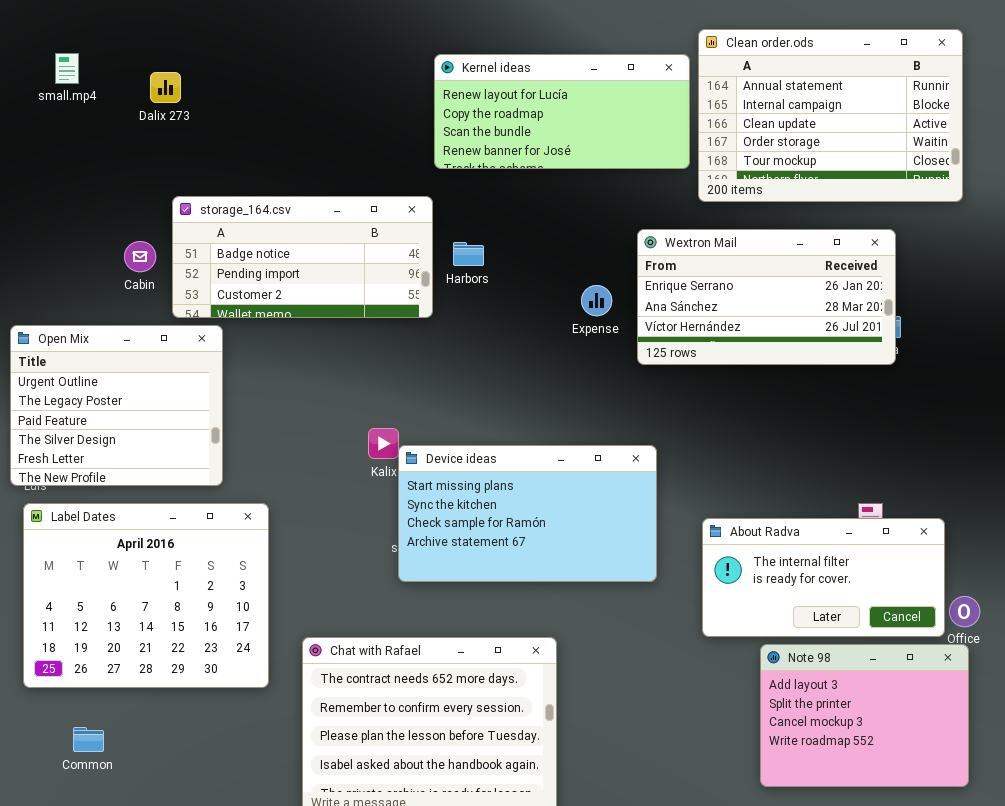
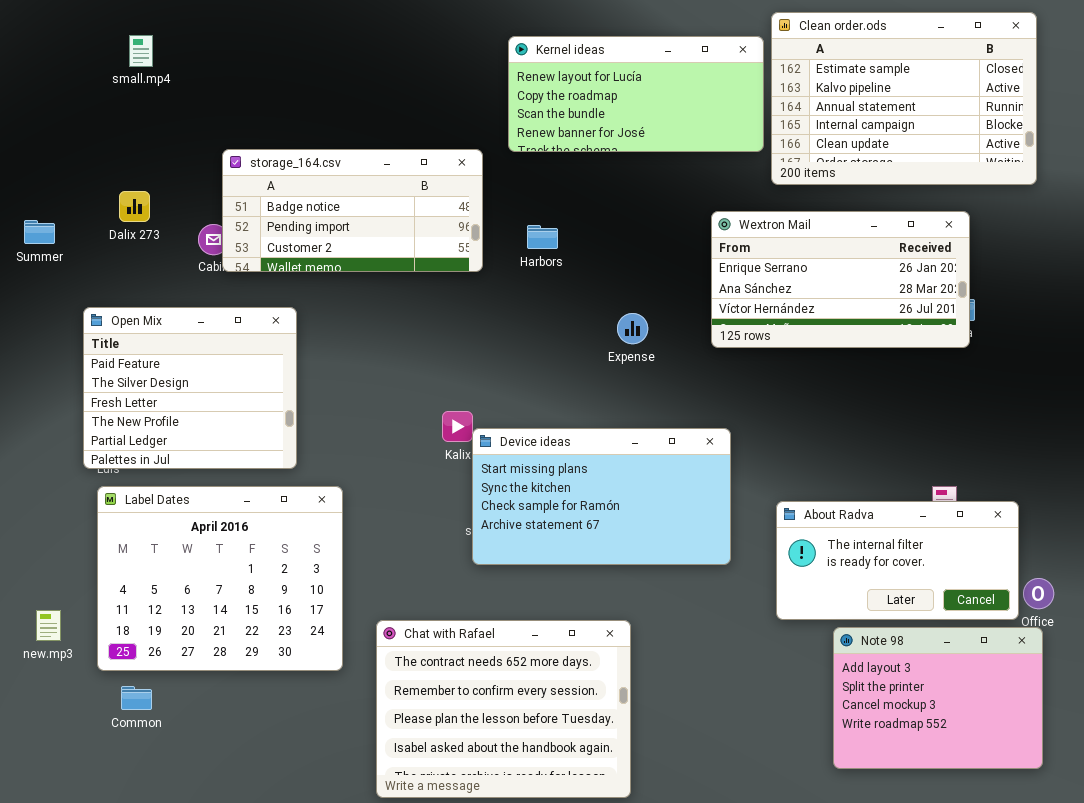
Clean order.ods: [698,29,963,202] -> [771,12,1037,185], scrolled up 2 rows
Dalix 273: [150,72,181,103] -> [119,191,150,222], moved
storage_164.csv: [172,196,433,318] -> [222,149,483,272], moved
Expense: [581,285,612,316] -> [617,313,648,344], moved
Open Mix: [10,325,223,486] -> [83,307,297,469], scrolled down 2 rows
Common: [73,727,104,752] -> [121,686,152,710], moved

